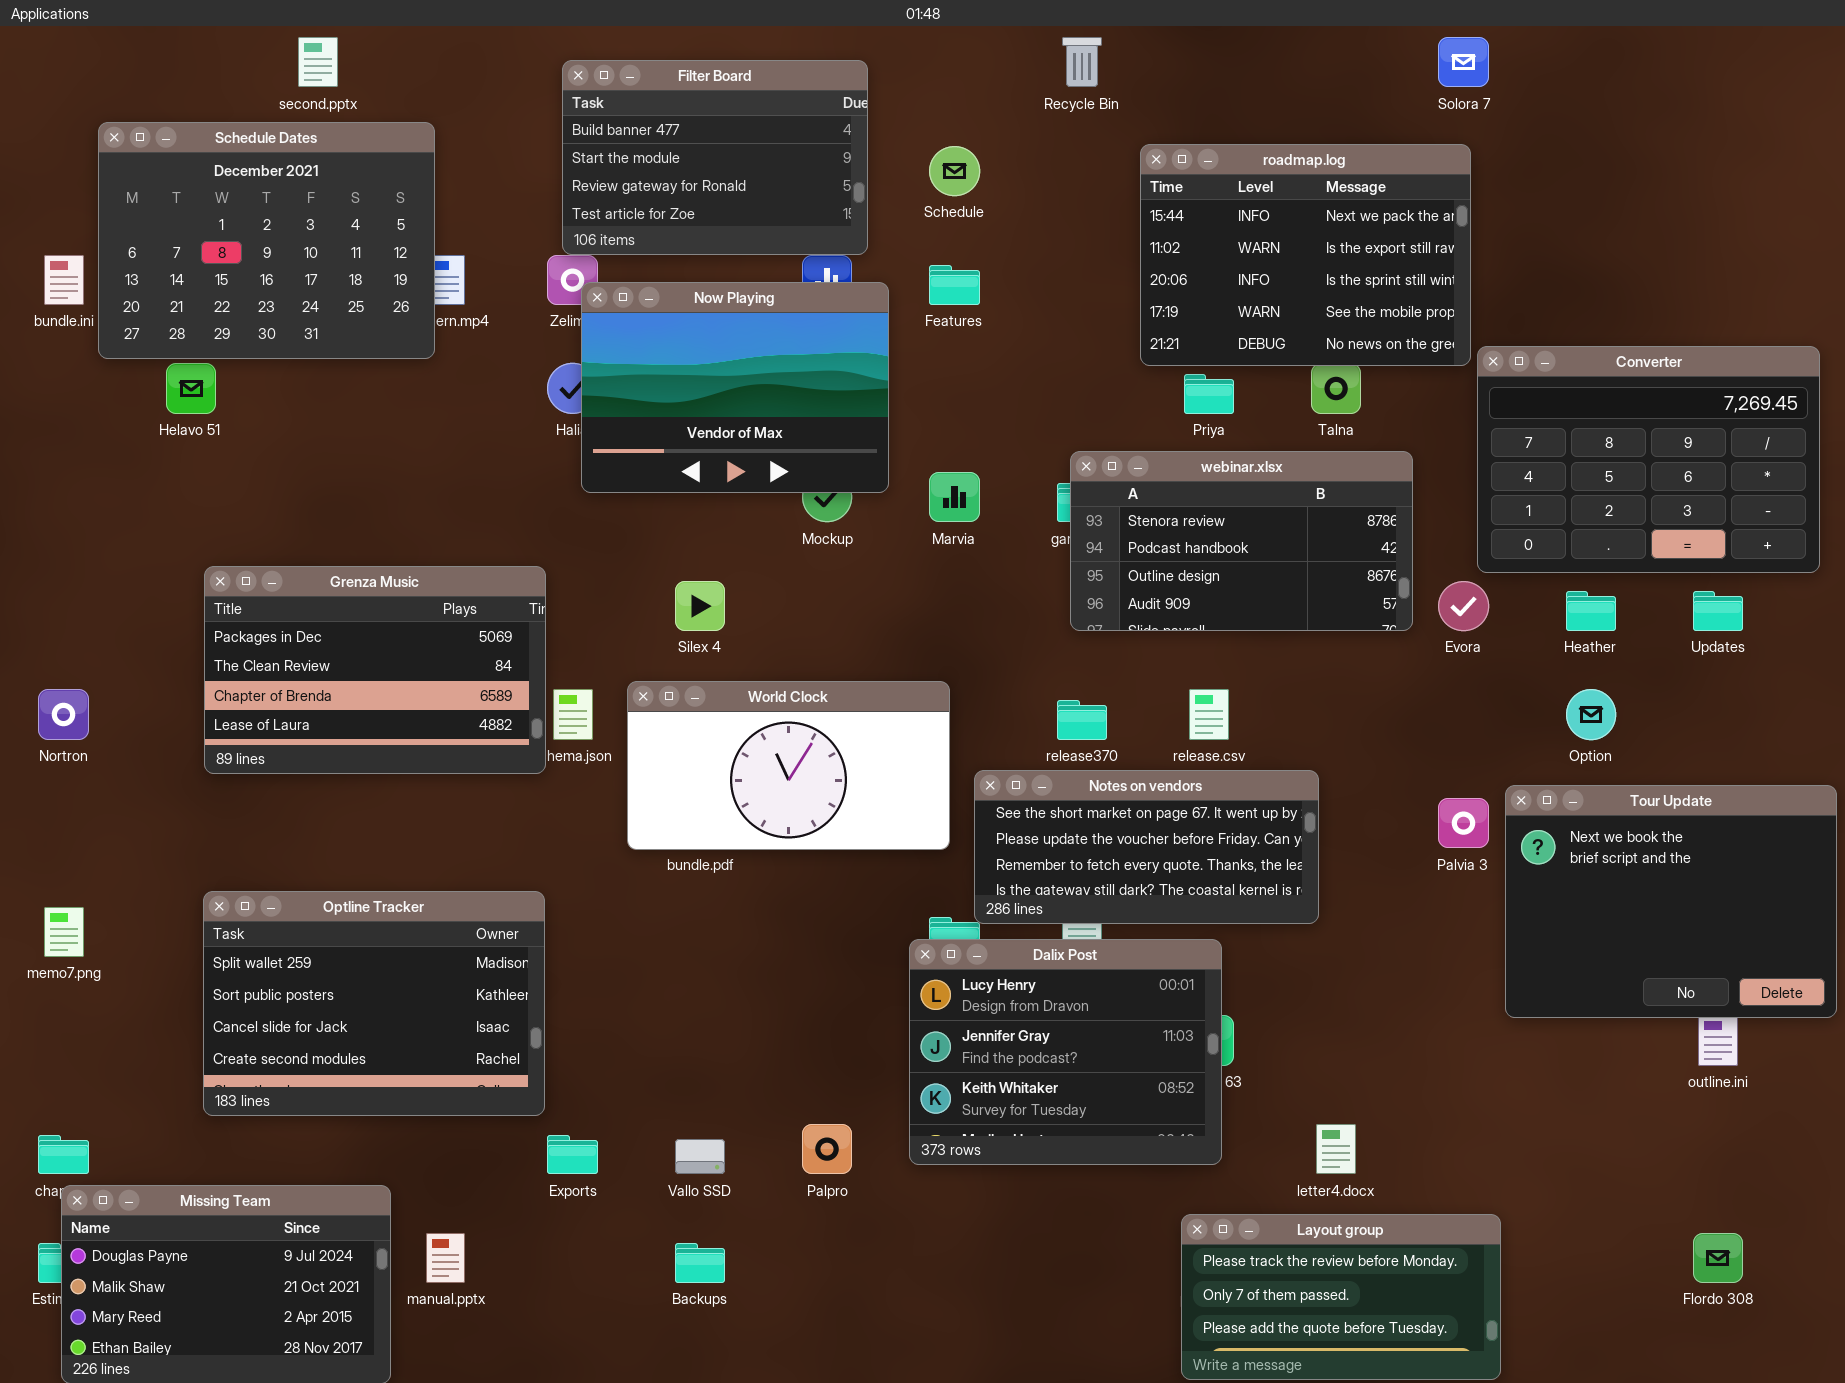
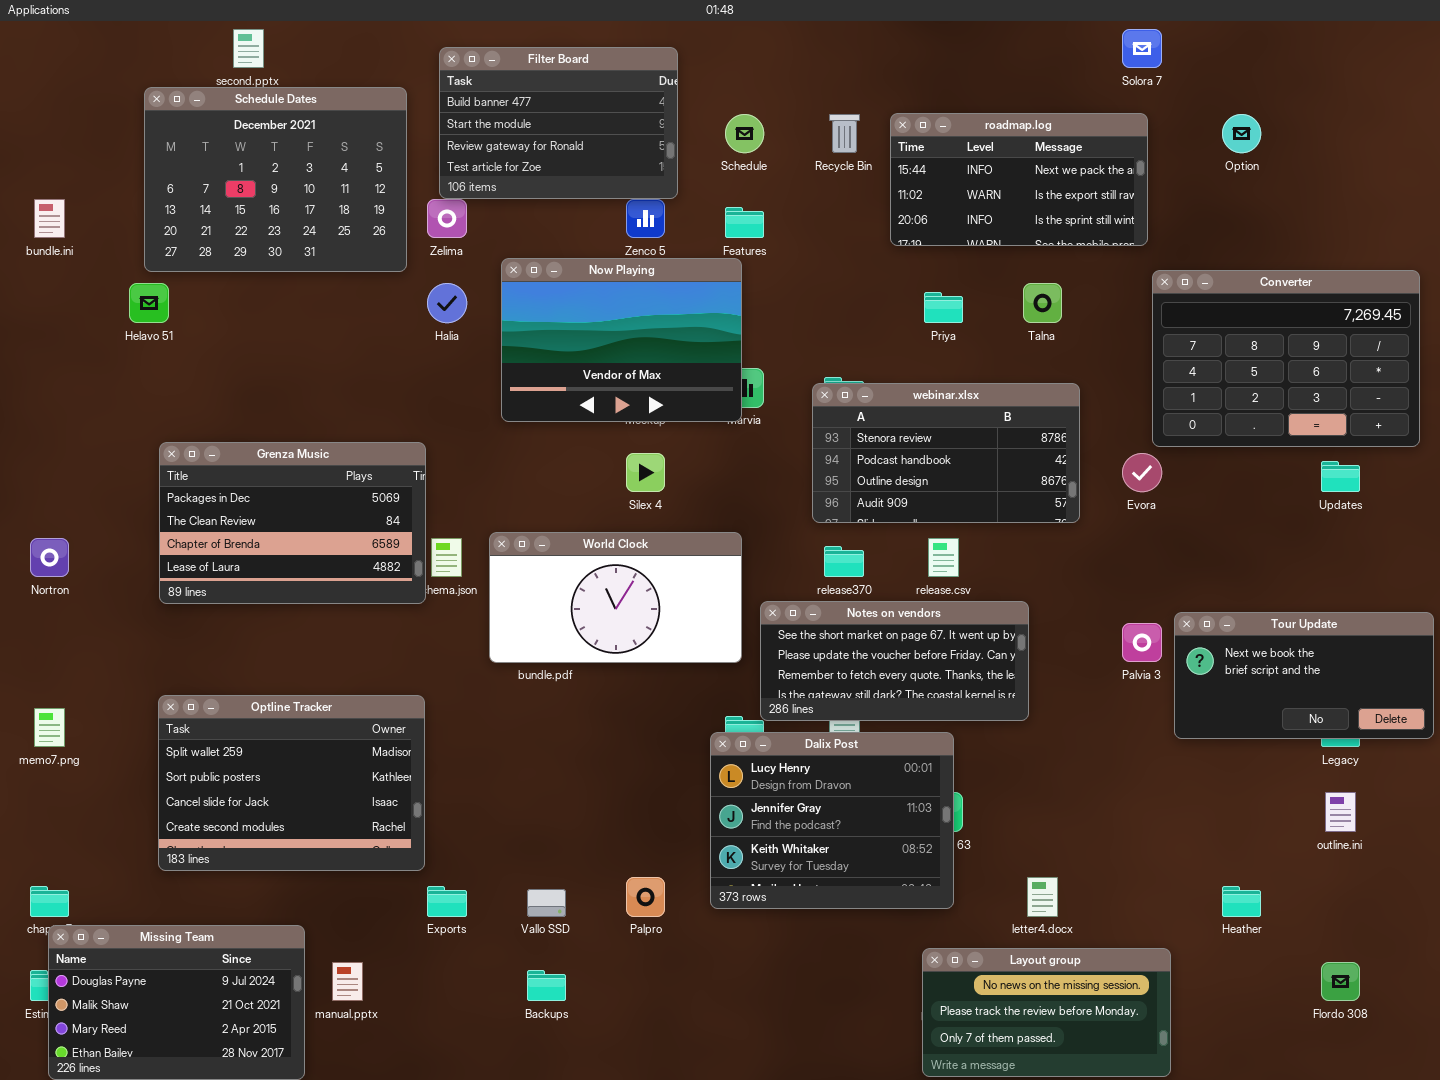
Recycle Bin: [1062,37,1102,87] -> [829,114,860,153], moved
Schedule Dates: [98,122,435,359] -> [144,87,407,272], moved
roadmap.log: [1140,144,1471,366] -> [890,113,1148,246], resized
Now Playing: [581,282,889,493] -> [501,258,742,422], moved
webinar.xlsx: [1070,451,1413,631] -> [812,383,1080,523], moved
Silex 4: [675,581,725,631] -> [626,453,665,492], moved
Heather: [1566,591,1616,631] -> [1222,886,1261,917], moved
Option: [1566,689,1616,740] -> [1222,114,1261,153], moved
Tour Update: [1505,785,1837,1018] -> [1174,612,1434,739], resized
Layout group: [1181,1214,1501,1380] -> [922,948,1171,1077], scrolled up 1 row

